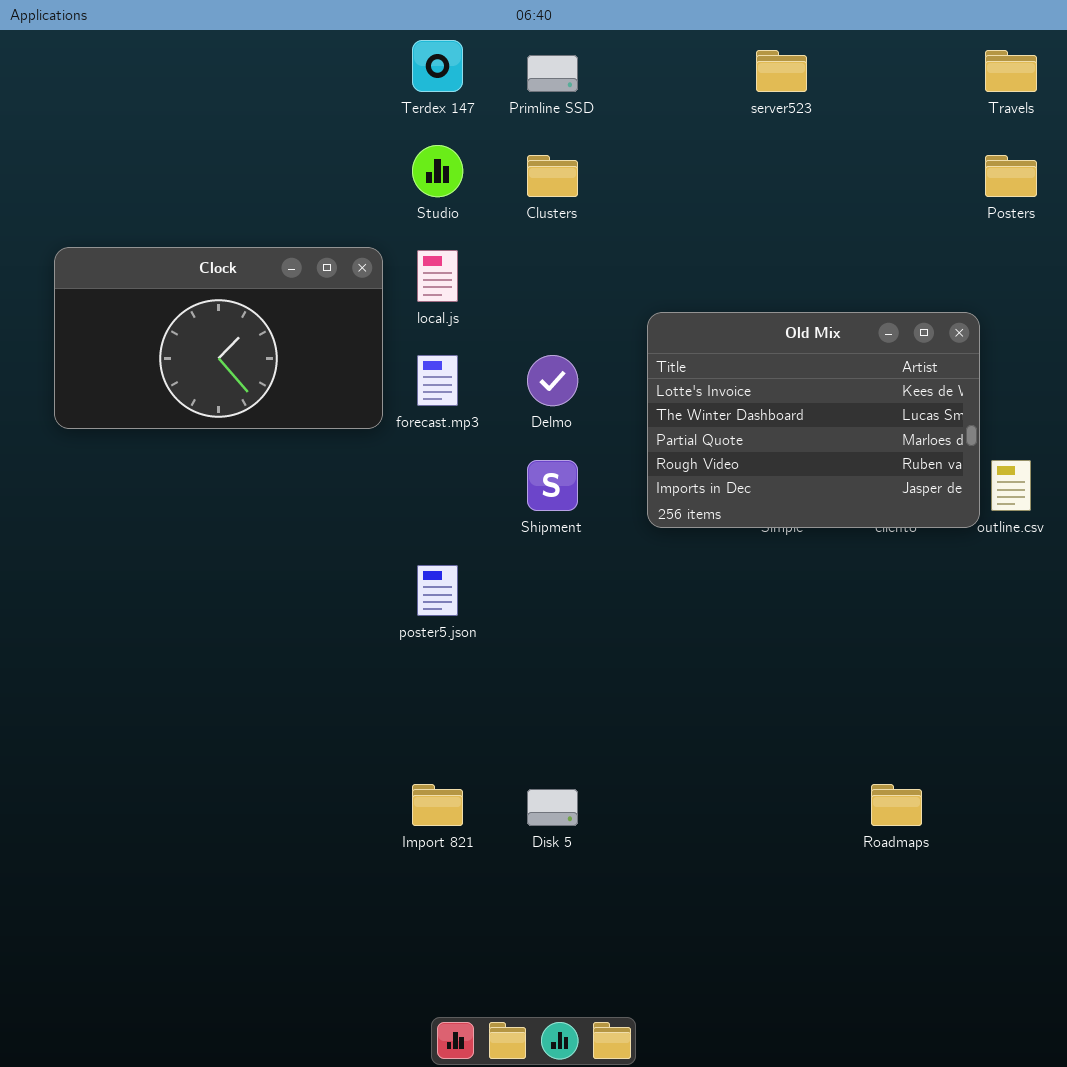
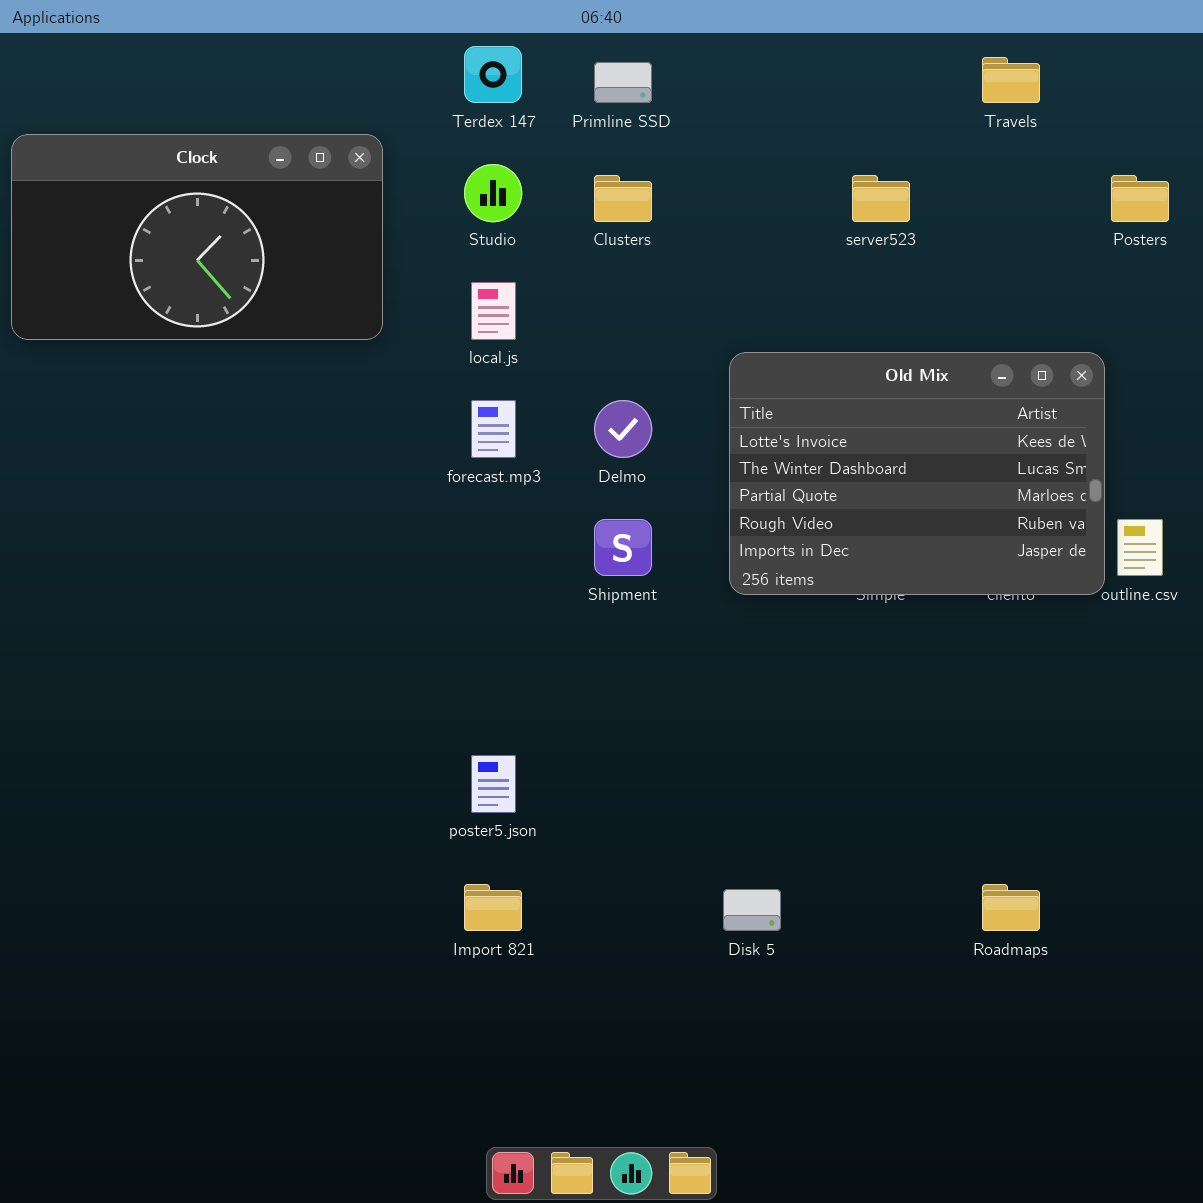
server523: [756,50,807,92] -> [852,175,910,222], moved
Travels: [985,50,1037,92] -> [982,57,1040,103], moved
Clock: [54,247,383,429] -> [11,134,383,340], moved
poster5.json: [417,565,458,616] -> [471,755,516,813], moved
Disk 5: [527,789,578,826] -> [723,889,781,931], moved

